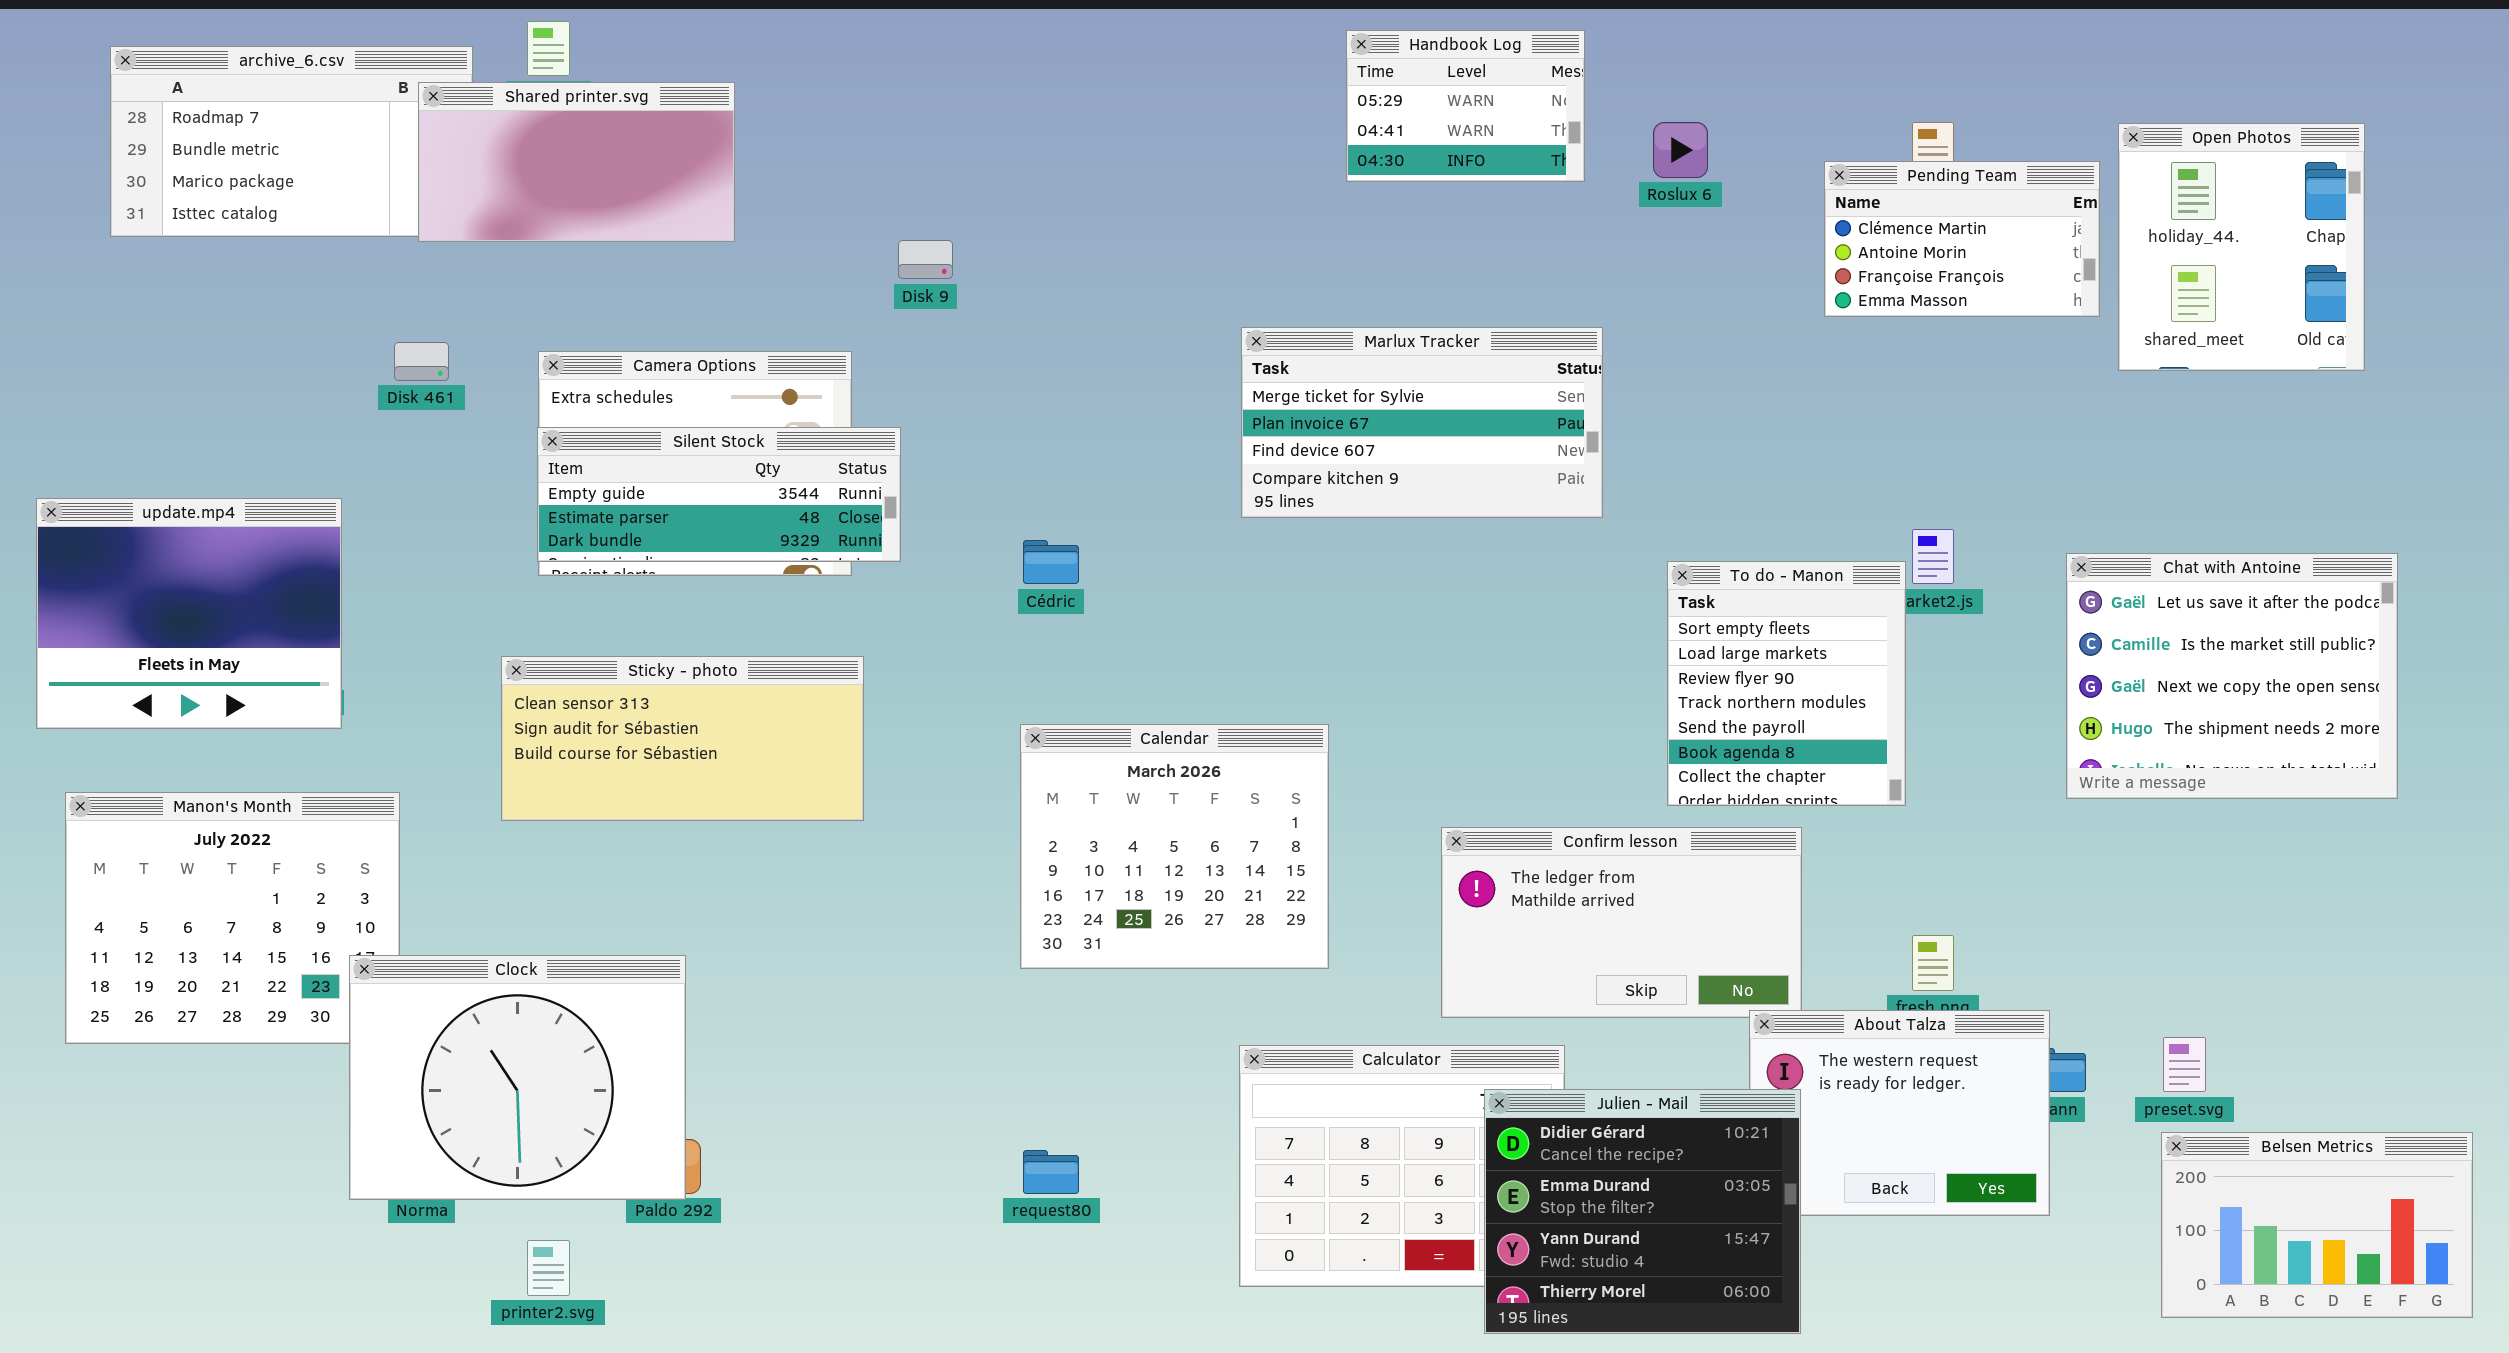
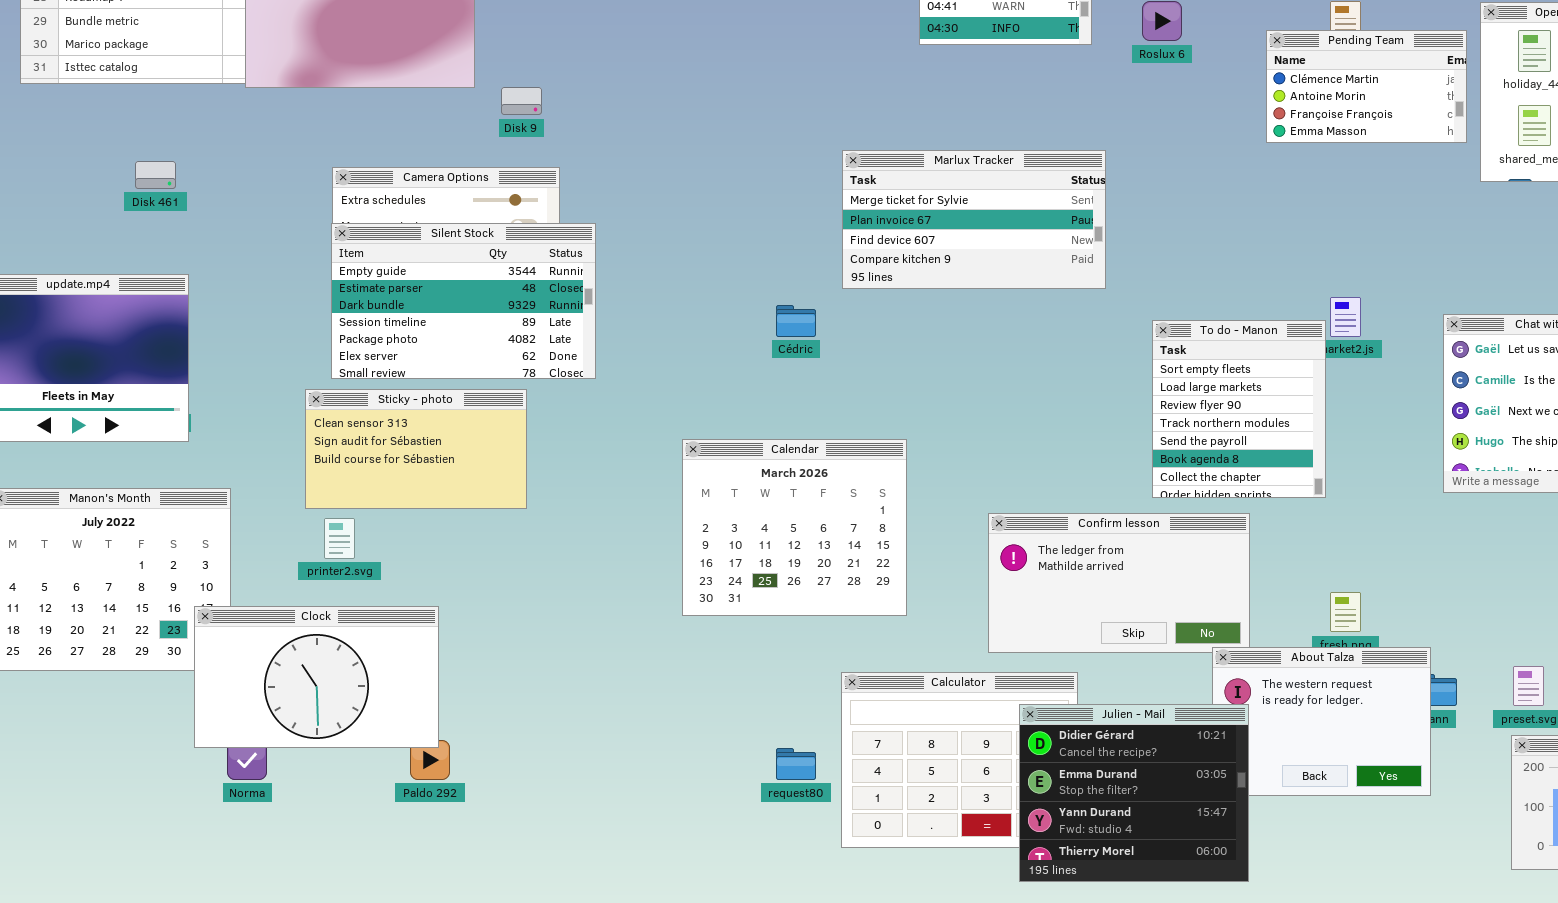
Disk 9: [898,240,953,279] -> [501,87,542,115], moved
Disk 461: [394,342,449,381] -> [135,161,176,189], moved
Silent Stock: [537,427,901,562] -> [331,223,596,379], resized
Cédric: [1023,540,1079,584] -> [776,305,816,337], moved
Sticky - photo: [501,656,864,821] -> [305,389,527,509], resized
Clock: [349,955,686,1200] -> [194,606,439,748], resized
request80: [1023,1150,1079,1194] -> [776,748,816,780], moved
printer2.svg: [527,1240,570,1296] -> [324,518,355,559], moved

